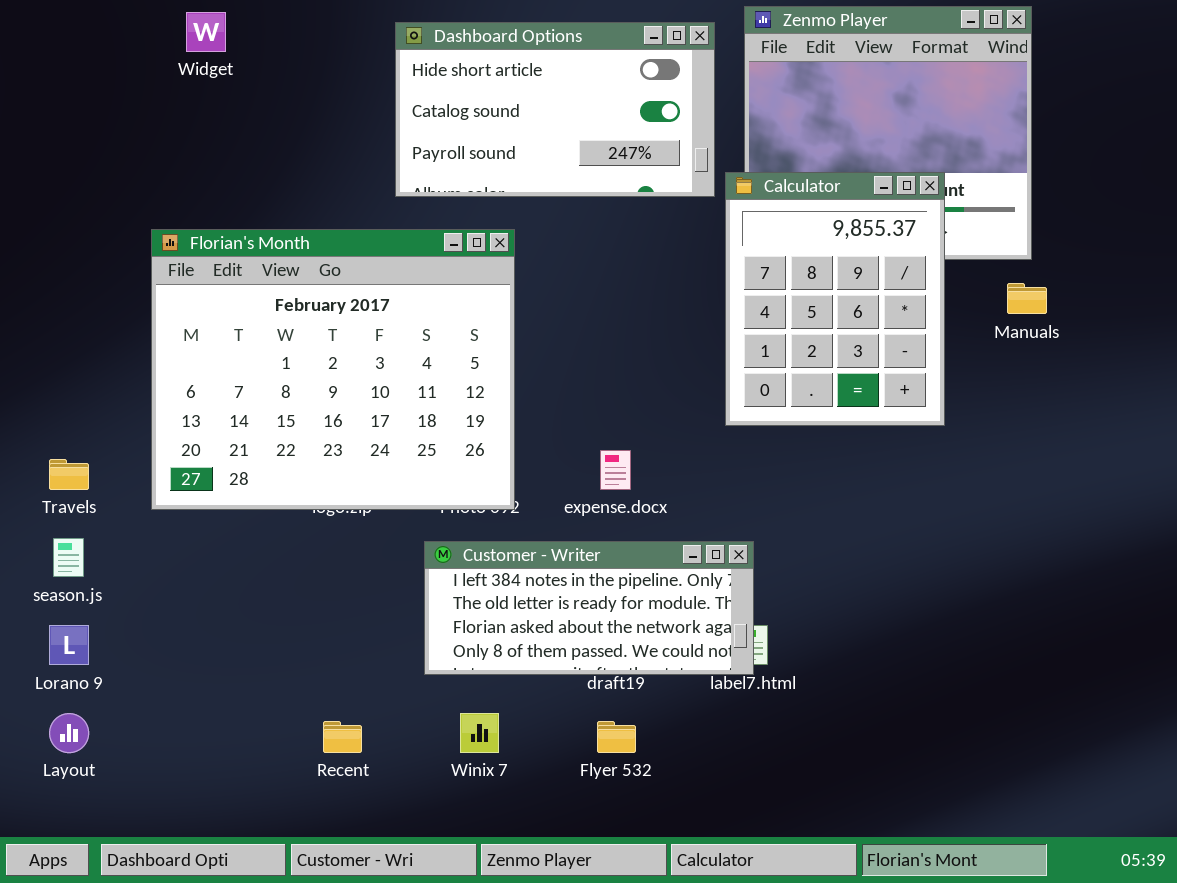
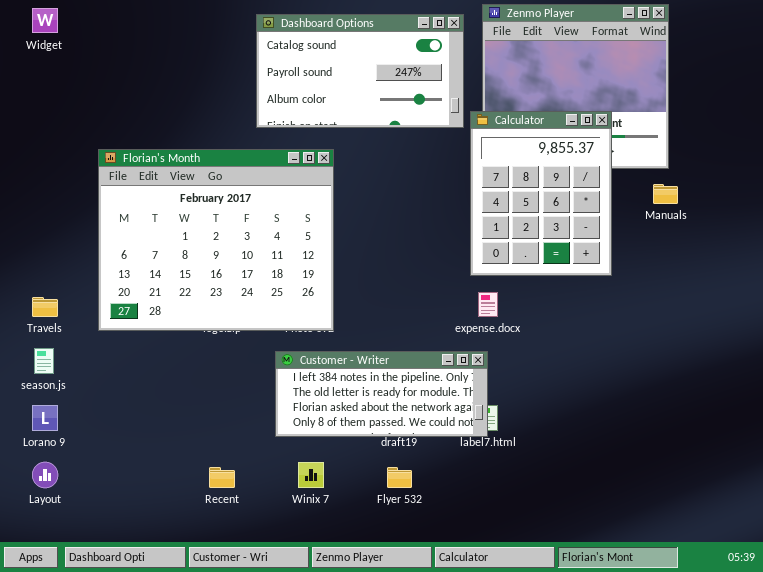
Widget: [186,12,226,52] -> [32,8,58,33], moved
Dashboard Options: [395,22,715,197] -> [256,14,464,128], scrolled down 1 row
expense.docx: [600,450,631,490] -> [478,292,498,317], moved

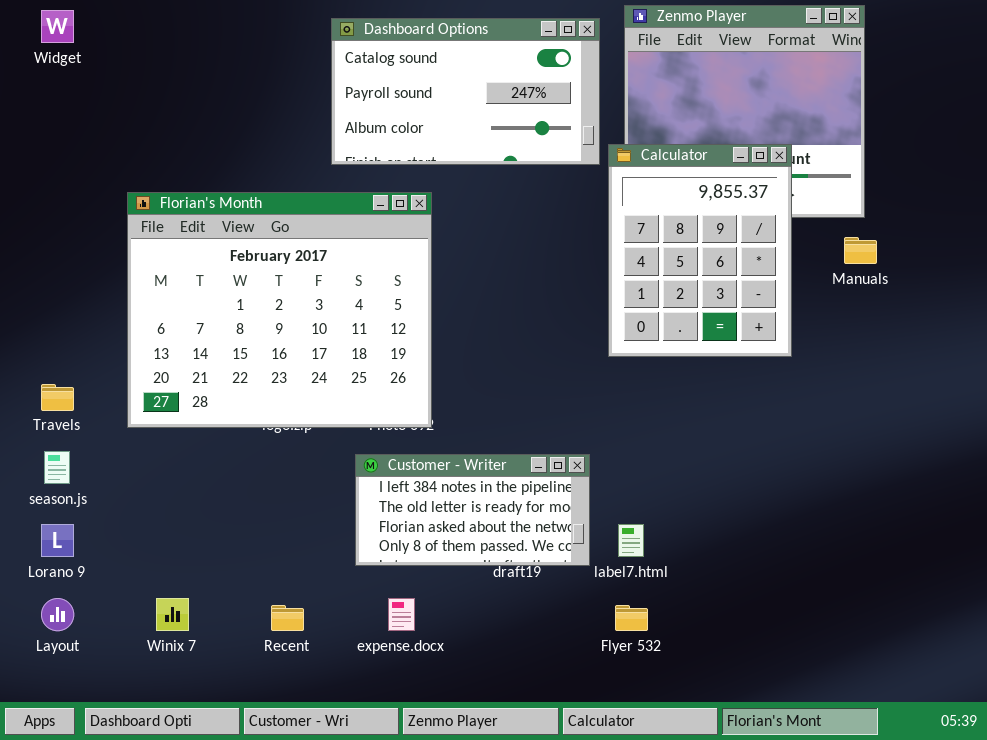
expense.docx: [478,292,498,317] -> [388,598,415,631], moved
Customer - Writer: [275,351,488,437] -> [355,454,590,566], resized
Winix 7: [298,462,324,488] -> [156,598,189,631], moved
Flyer 532: [387,467,412,488] -> [615,605,648,631], moved

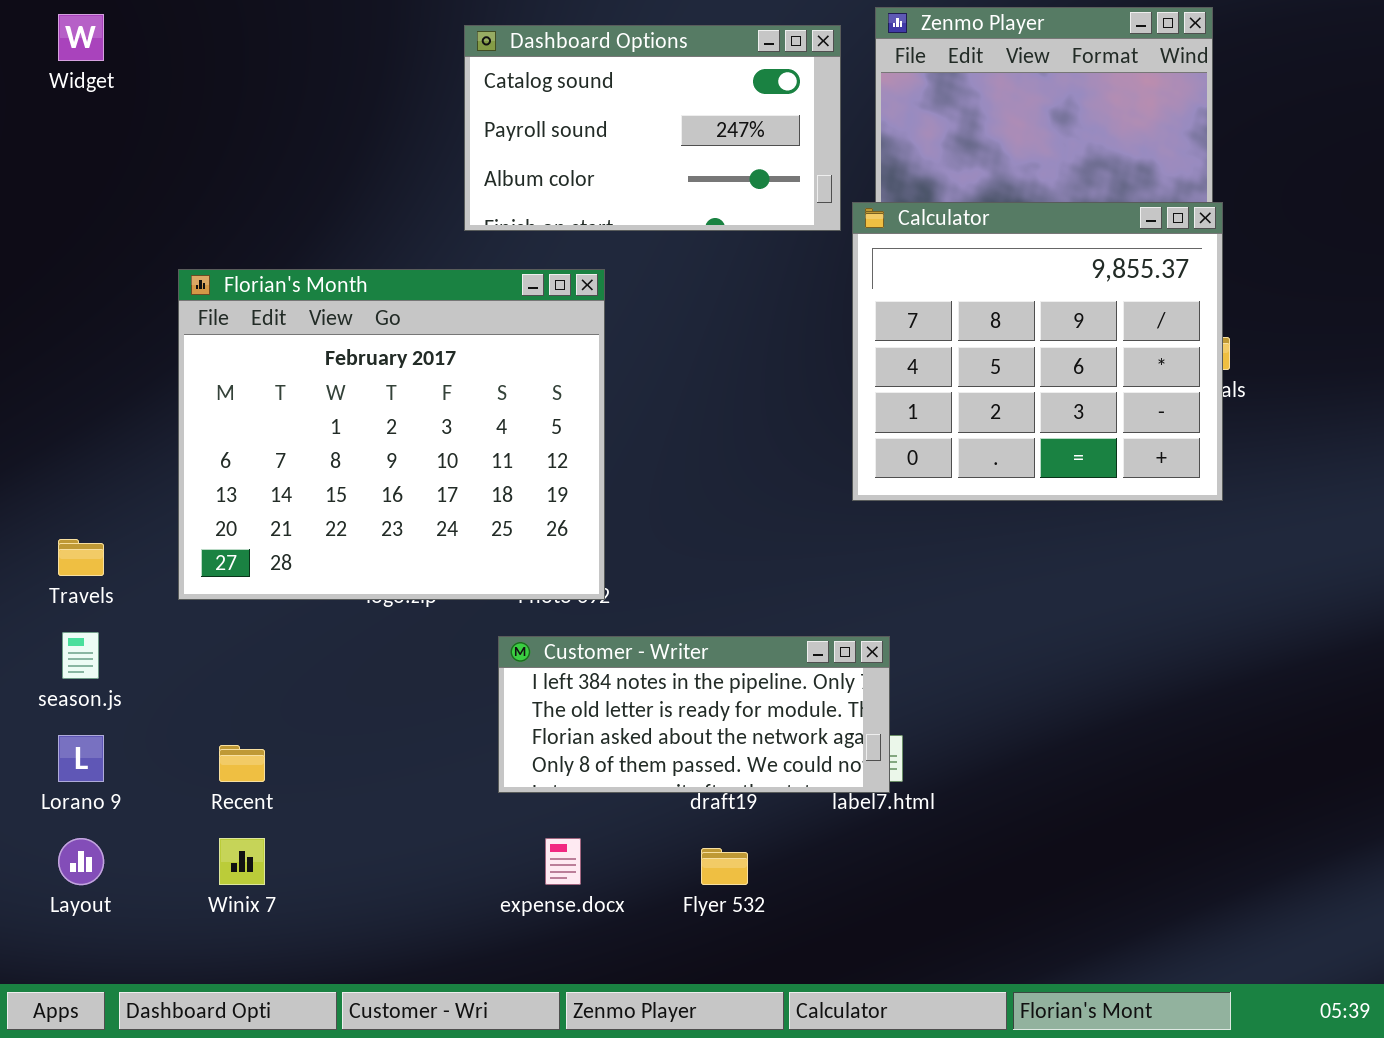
Calculator: [608,144,792,357] -> [852,202,1223,501], resized
Customer - Writer: [355,454,590,566] -> [498,636,890,793], resized
Recent: [271,605,304,631] -> [219,745,265,782], moved
Flyer 532: [615,605,648,631] -> [701,848,748,885], moved

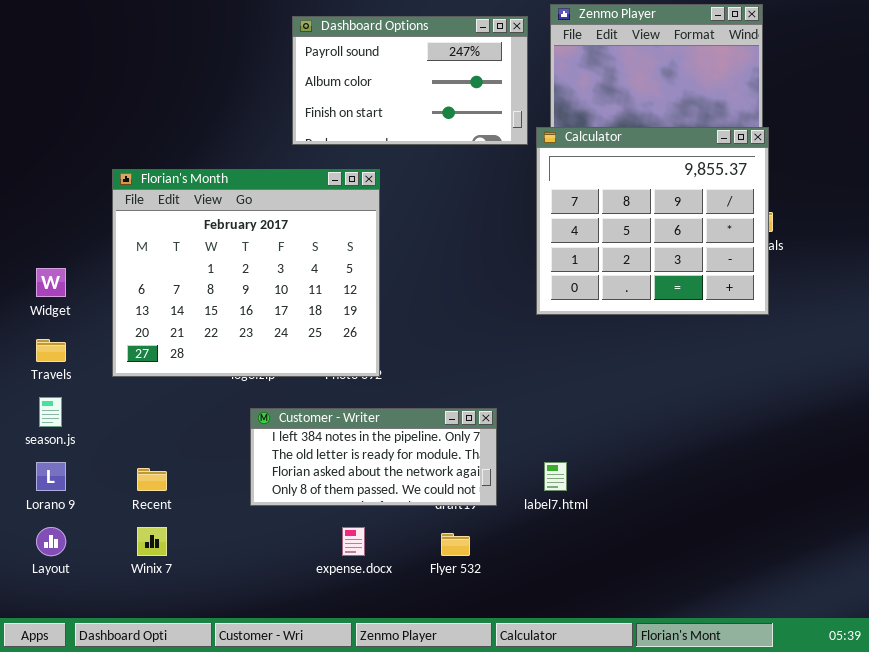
Widget: [58,14,104,61] -> [36,268,66,297], moved
Dashboard Options: [464,25,841,231] -> [292,16,528,145], scrolled down 1 row
Customer - Writer: [498,636,890,793] -> [250,408,497,506], moved

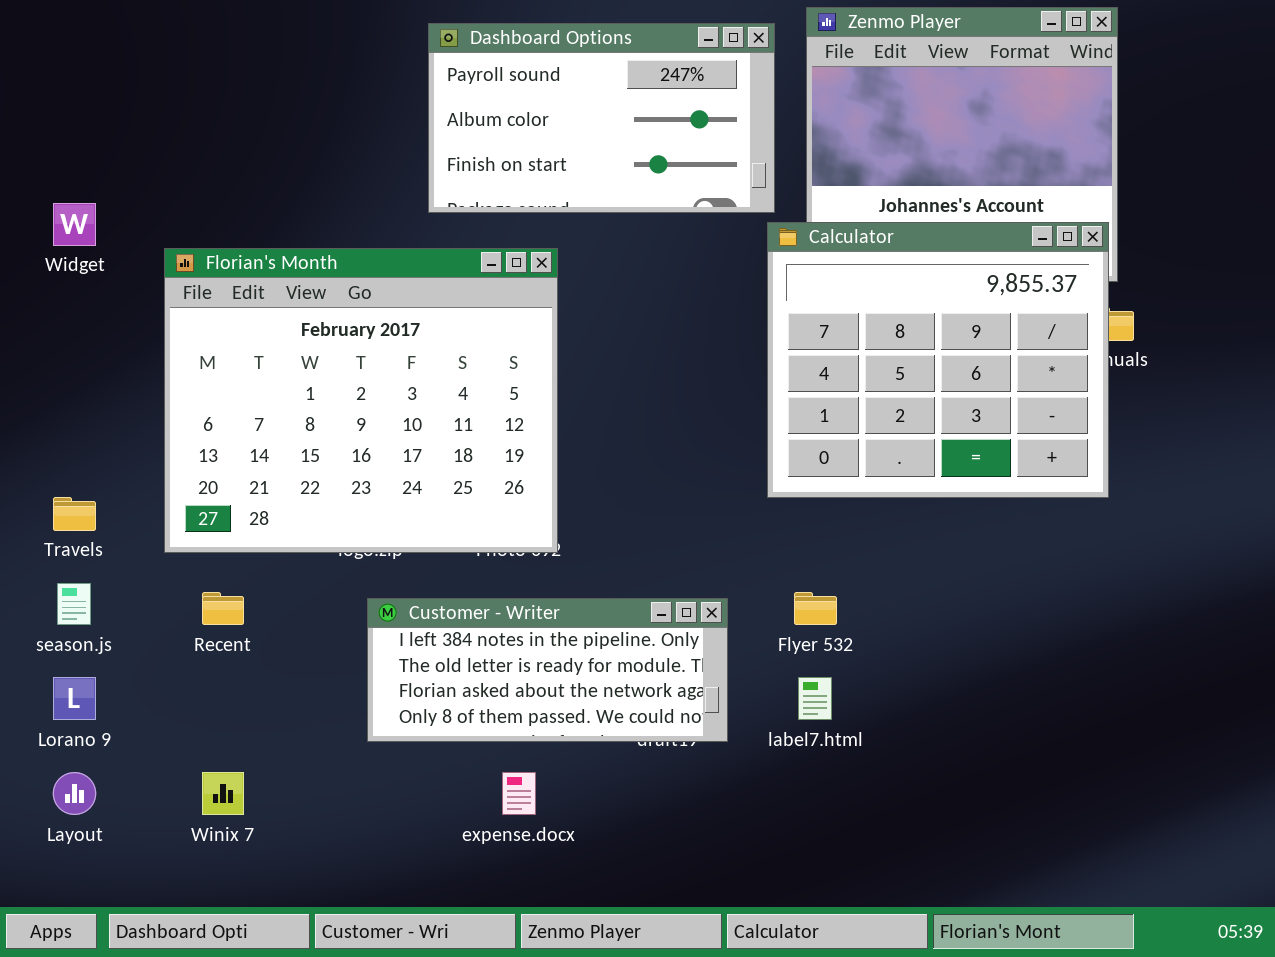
Calculator: [536,127,769,315] -> [767,222,1109,498], moved
Widget: [36,268,66,297] -> [53,203,96,246], moved
Recent: [137,468,167,491] -> [202,592,244,625], moved
Flyer 532: [441,533,470,556] -> [794,592,837,625], moved

